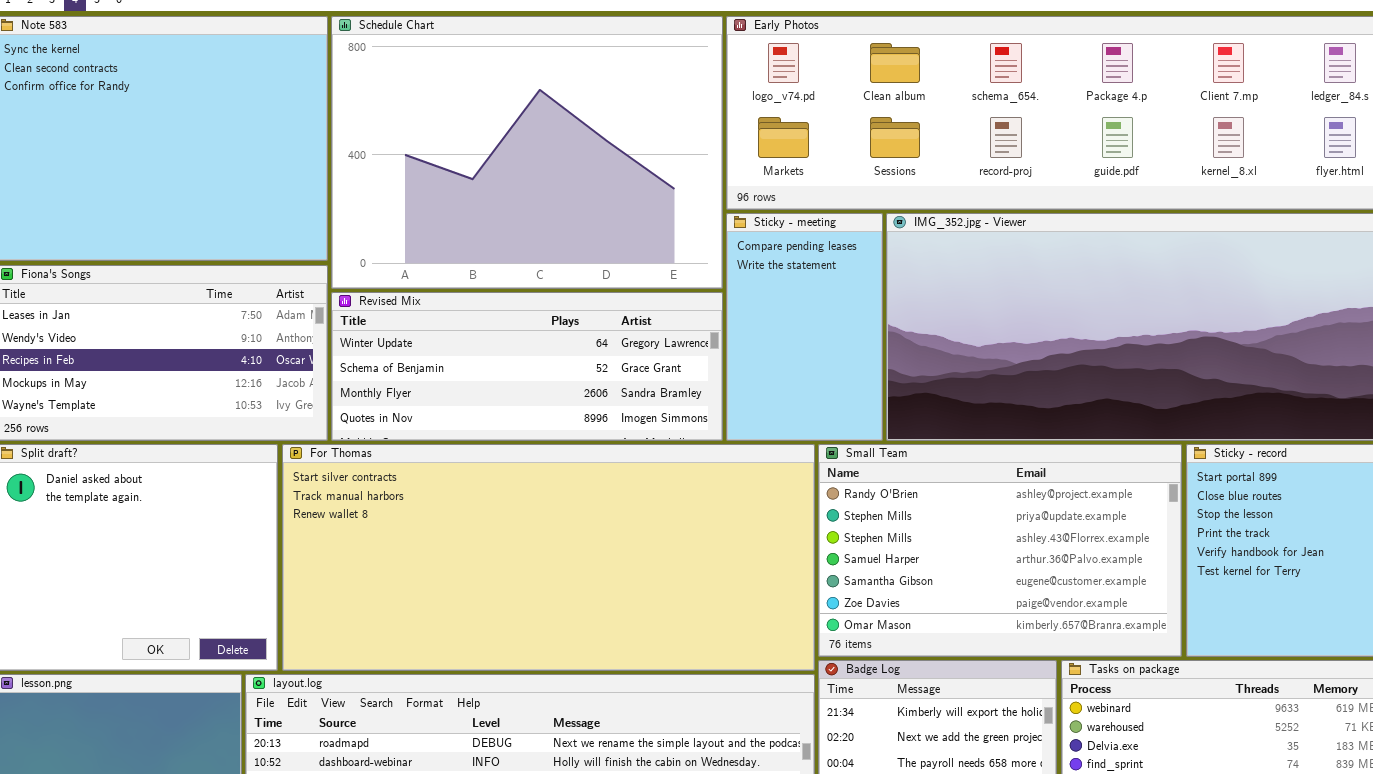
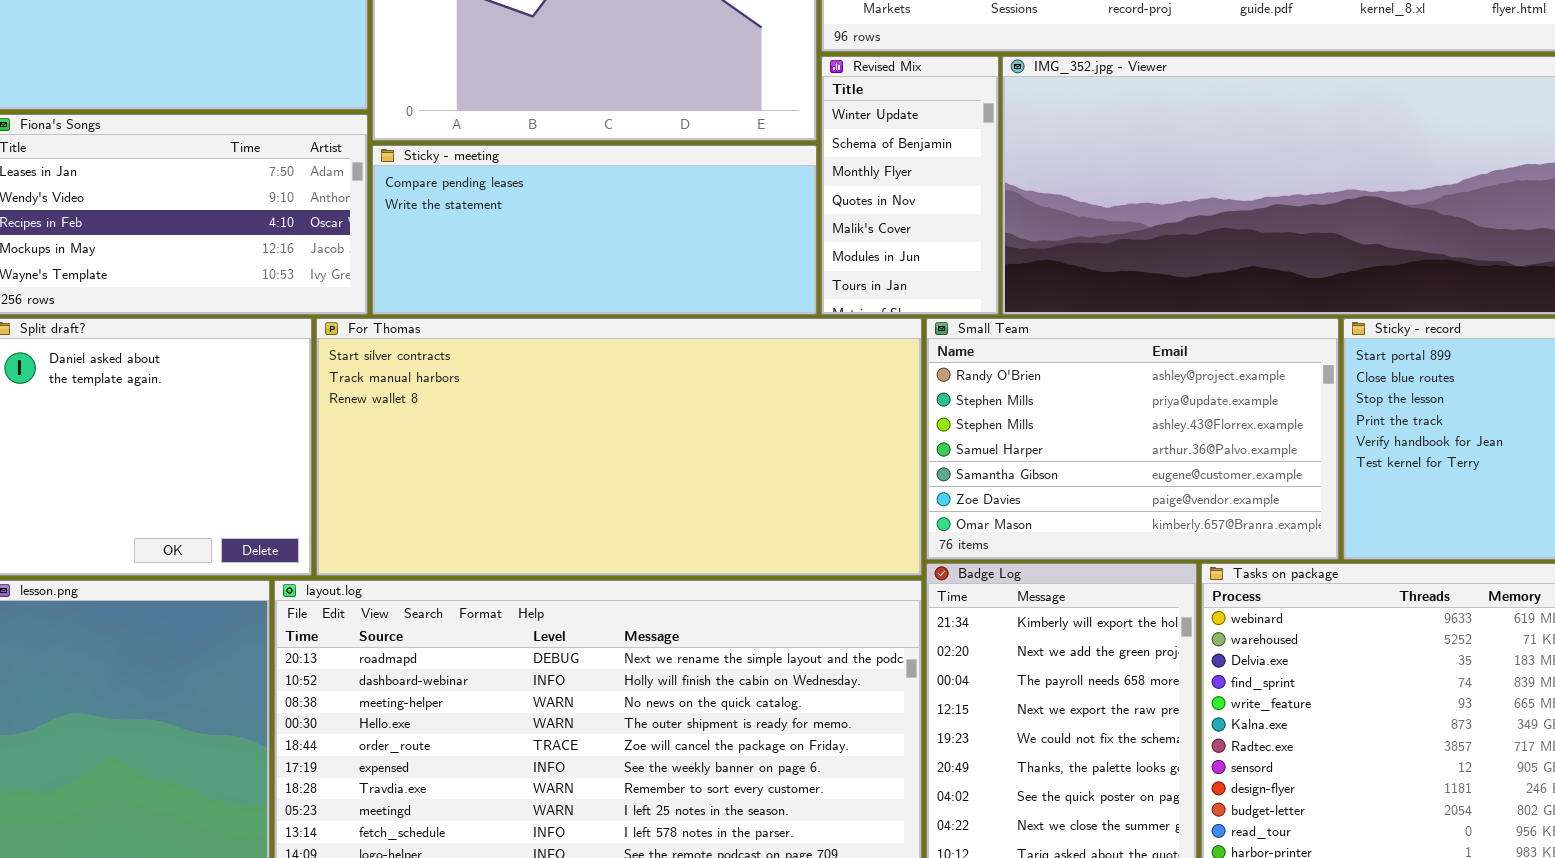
Sticky - meeting: [726,213,883,441] -> [372,145,817,315], moved, resized
Revised Mix: [331,292,723,441] -> [821,56,999,315], moved, resized

